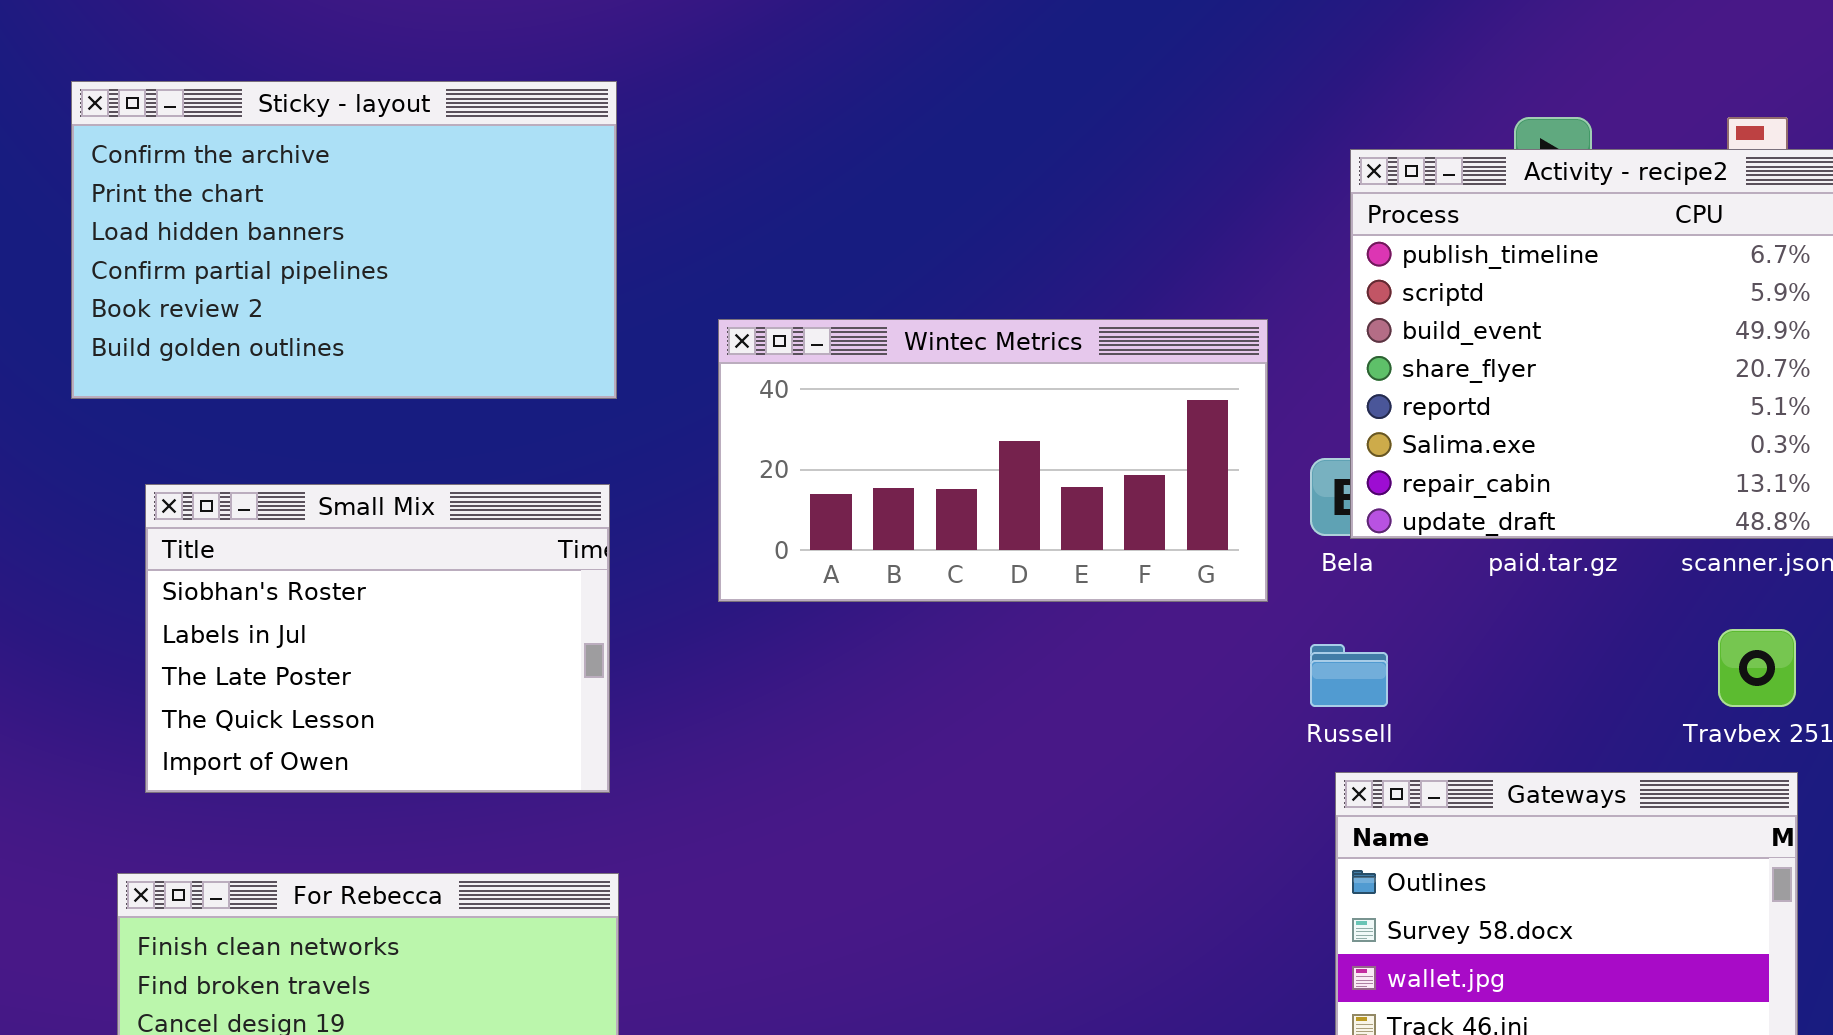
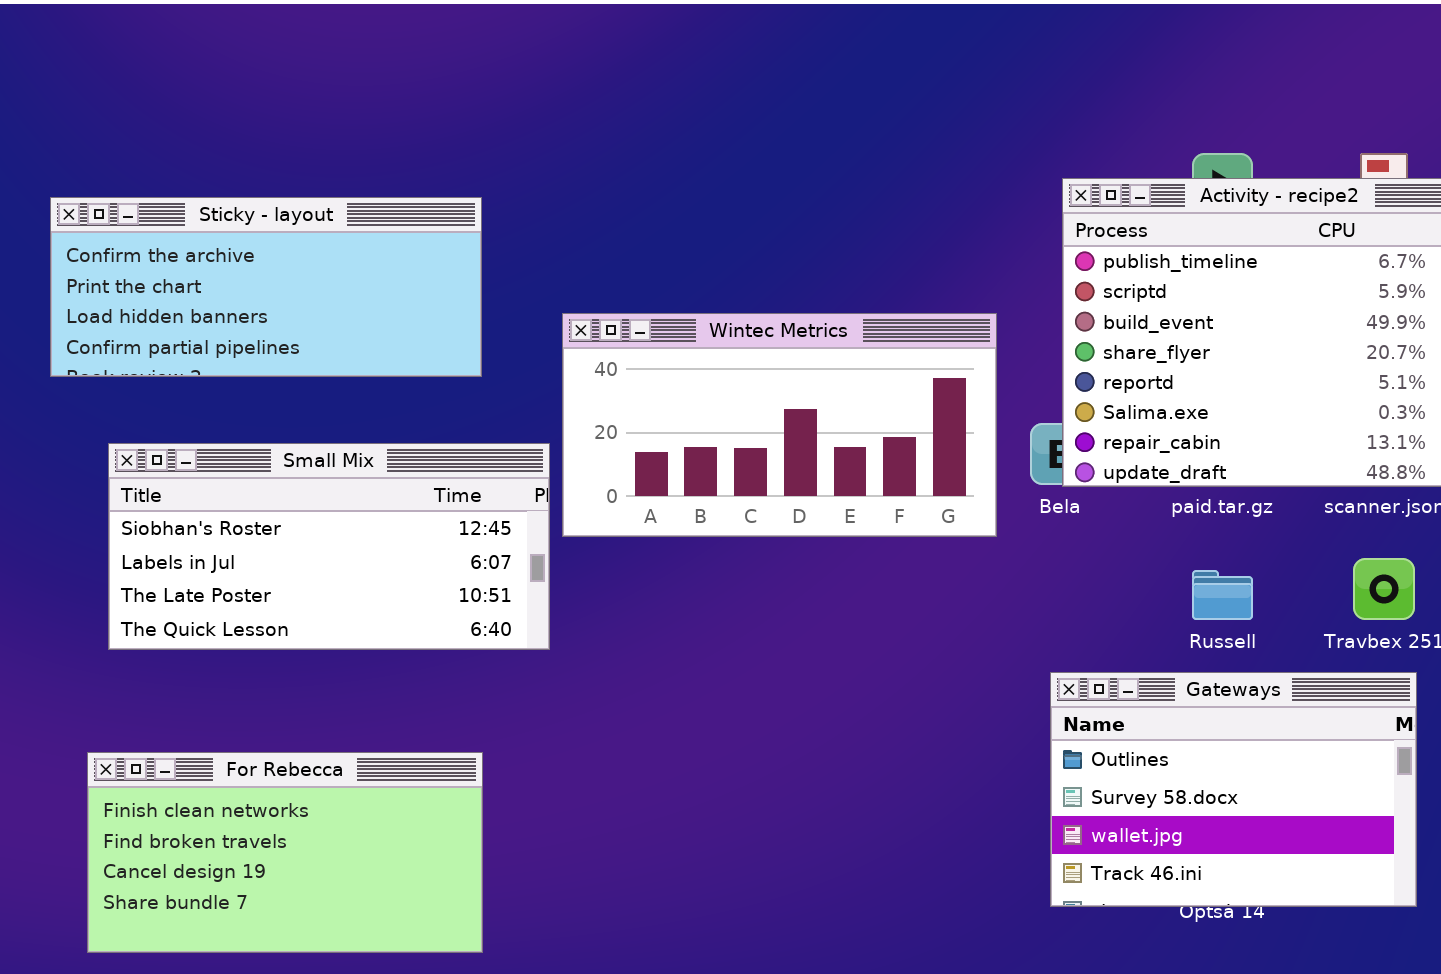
Sticky - layout: [71,81,617,399] -> [50,197,482,377], resized
Small Mix: [145,484,610,793] -> [108,443,550,650], resized
Russell: [1310,644,1388,707] -> [1192,570,1253,620], moved

